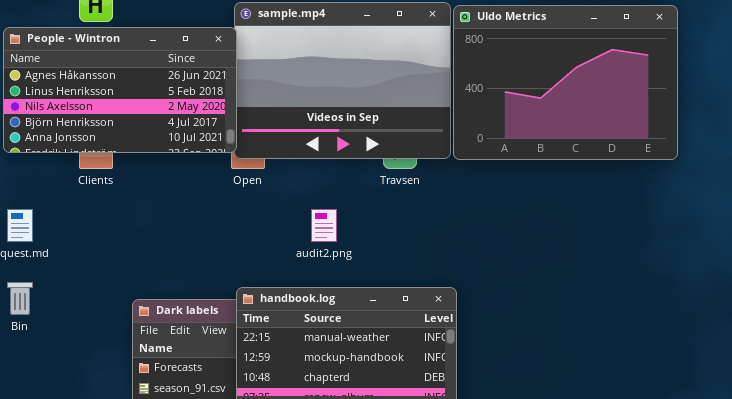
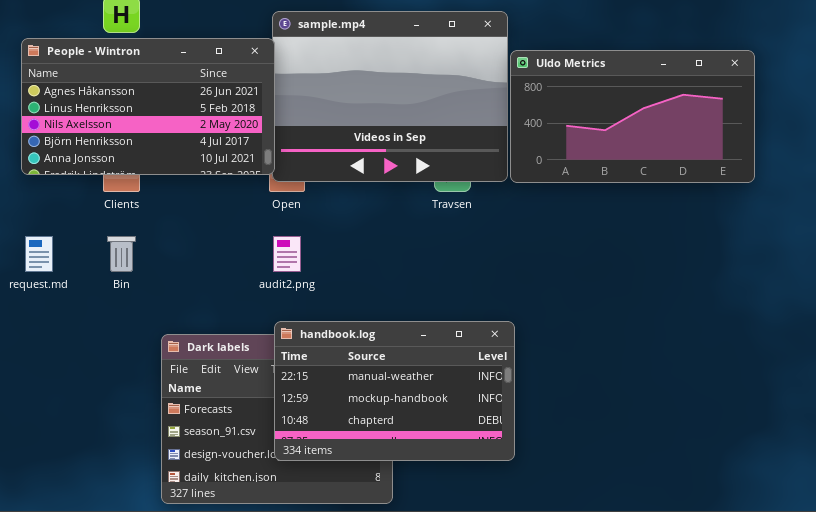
Uldo Metrics: [453,5,678,160] -> [510,50,755,183], resized
audit2.png: [311,209,337,242] -> [273,236,301,272], moved
Bin: [7,282,33,315] -> [107,236,136,272], moved

